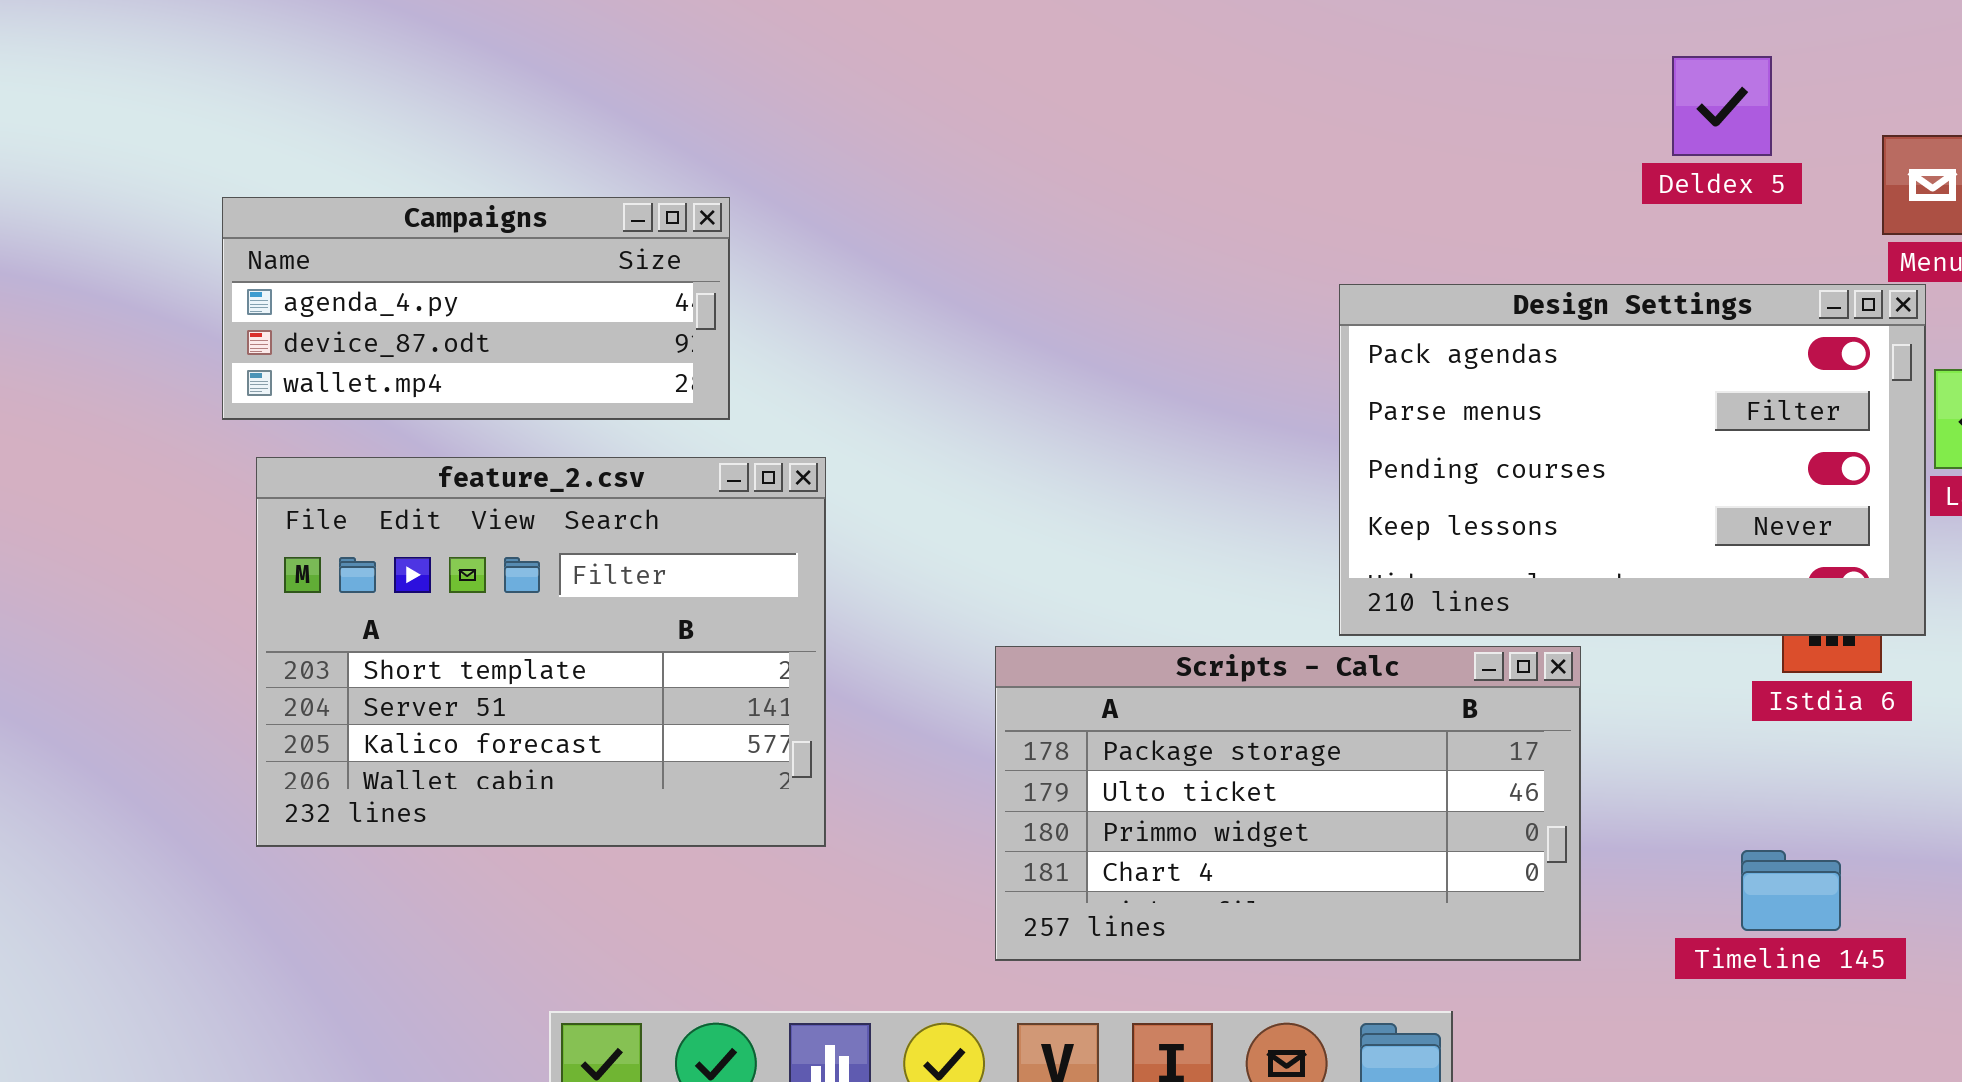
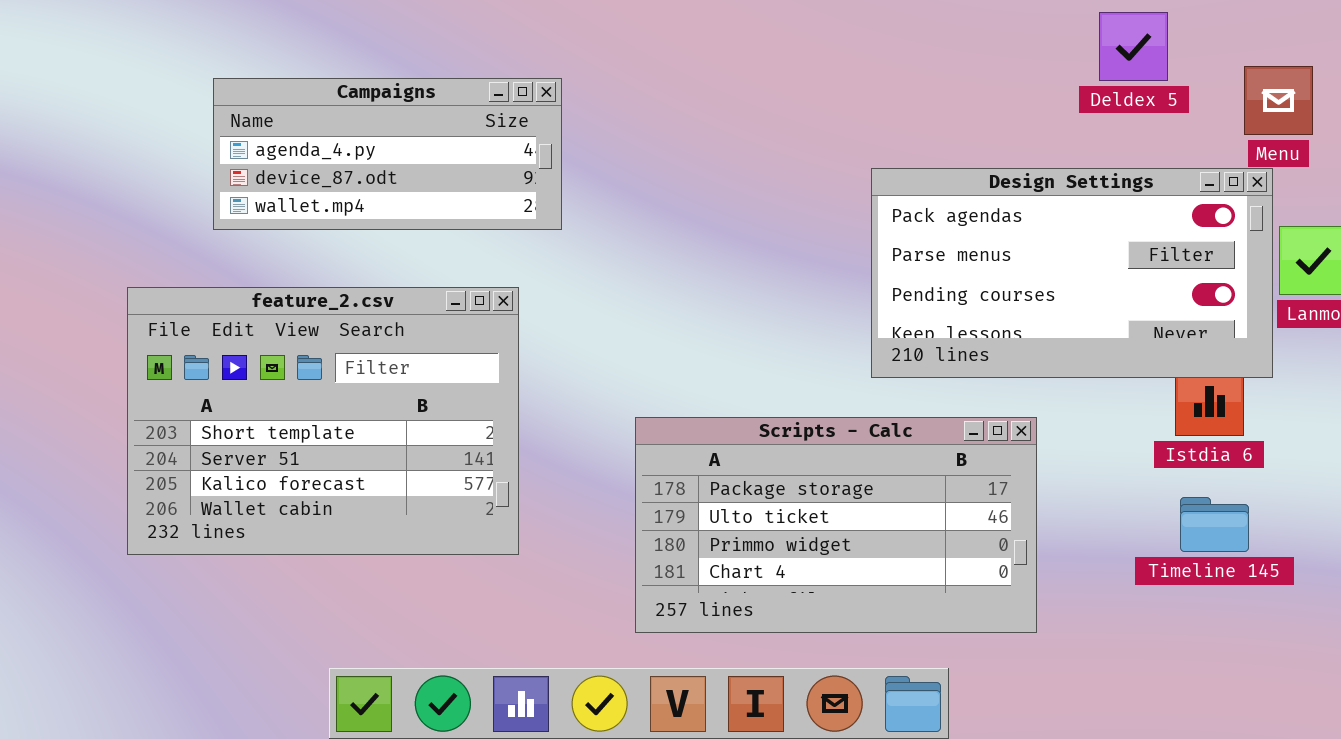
Campaigns: [222,197,730,420] -> [213,78,562,230], moved
Design Settings: [1339,284,1926,636] -> [871,168,1273,378], resized
Timeline 145: [1741,850,1841,931] -> [1180,497,1249,552], moved

